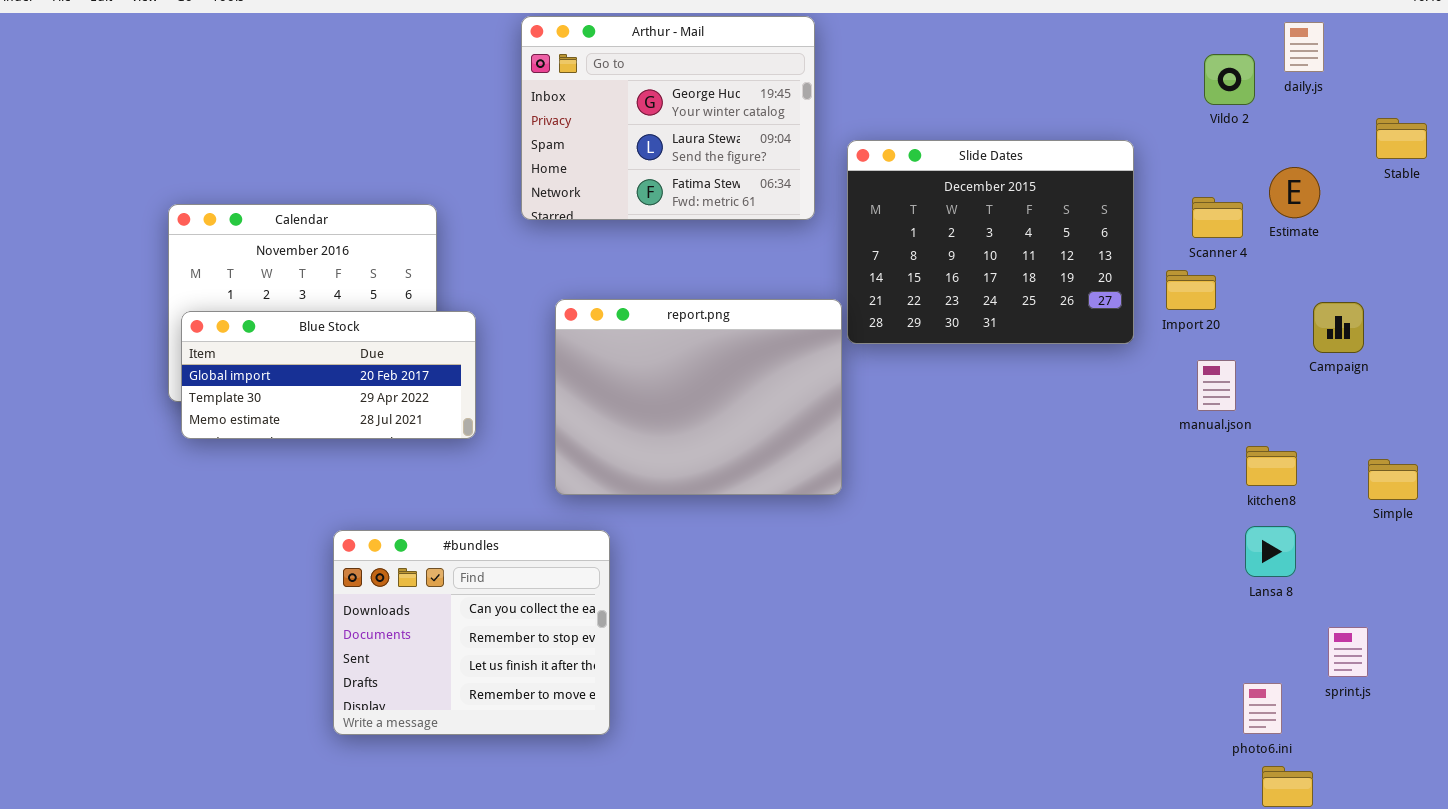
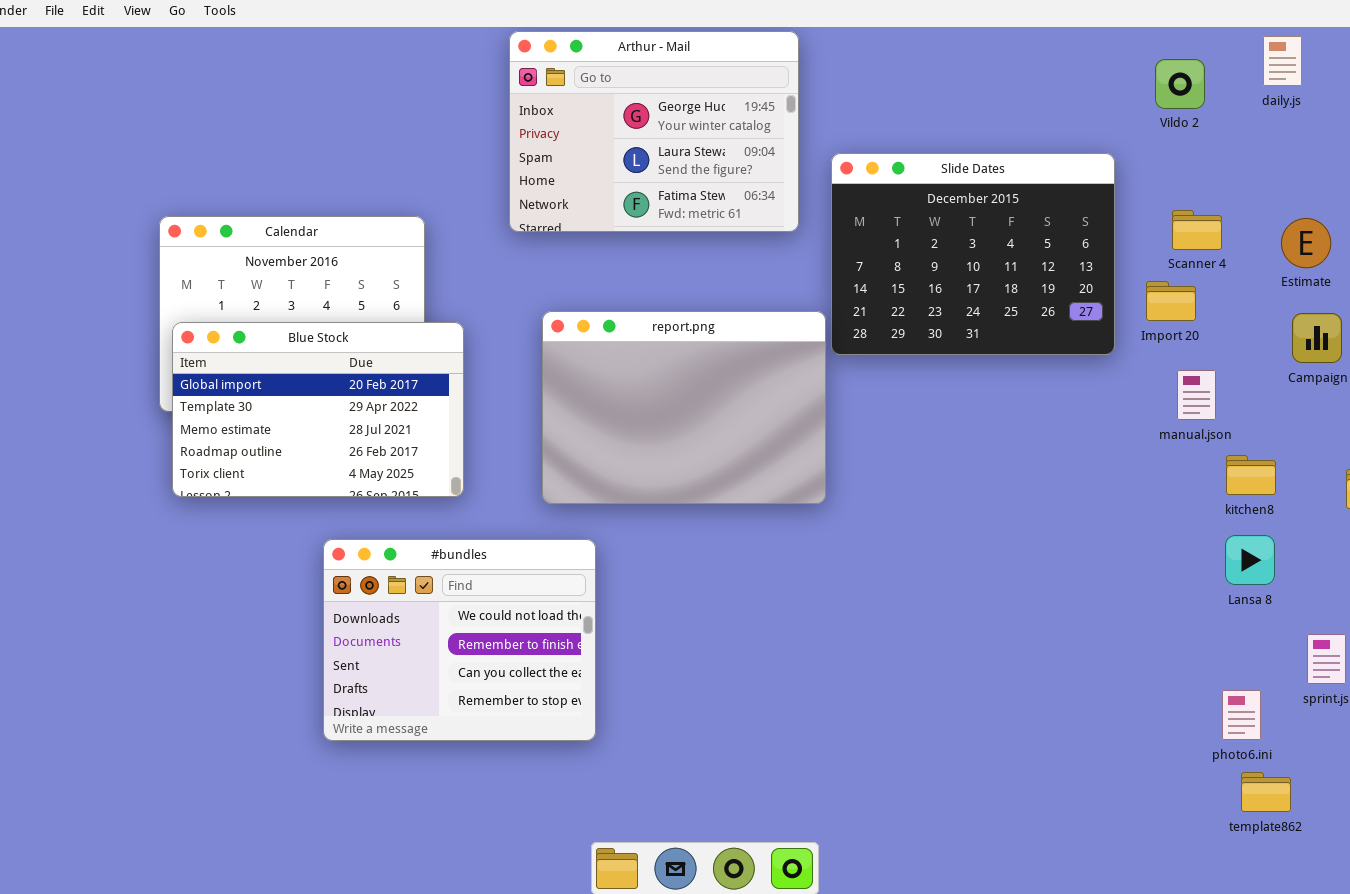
Vildo 2: [1204,54,1255,105] -> [1155,59,1205,109], moved
Estimate: [1269,167,1320,218] -> [1281,218,1331,268], moved
Blue Stock: [181,311,476,439] -> [172,322,464,497], resized
#bundles: [333,530,610,735] -> [323,539,596,741], scrolled up 2 rows

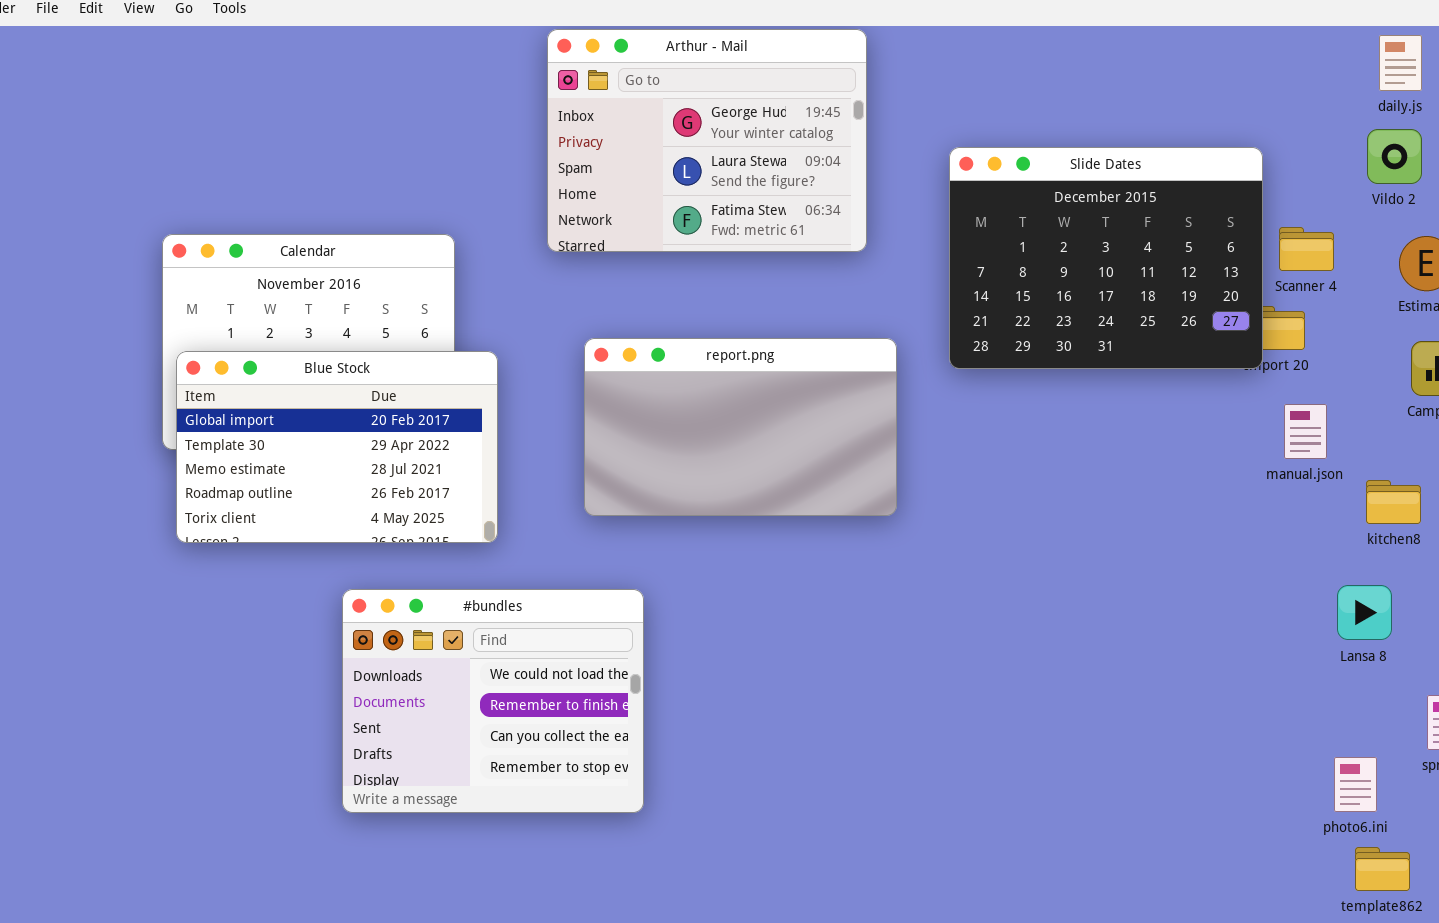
Vildo 2: [1155,59,1205,109] -> [1367,129,1422,184], moved
Slide Dates: [831,153,1115,355] -> [949,147,1263,369], moved
report.png: [542,311,826,504] -> [584,338,897,516], resized
kitchen8: [1226,455,1276,495] -> [1366,480,1421,524], moved

